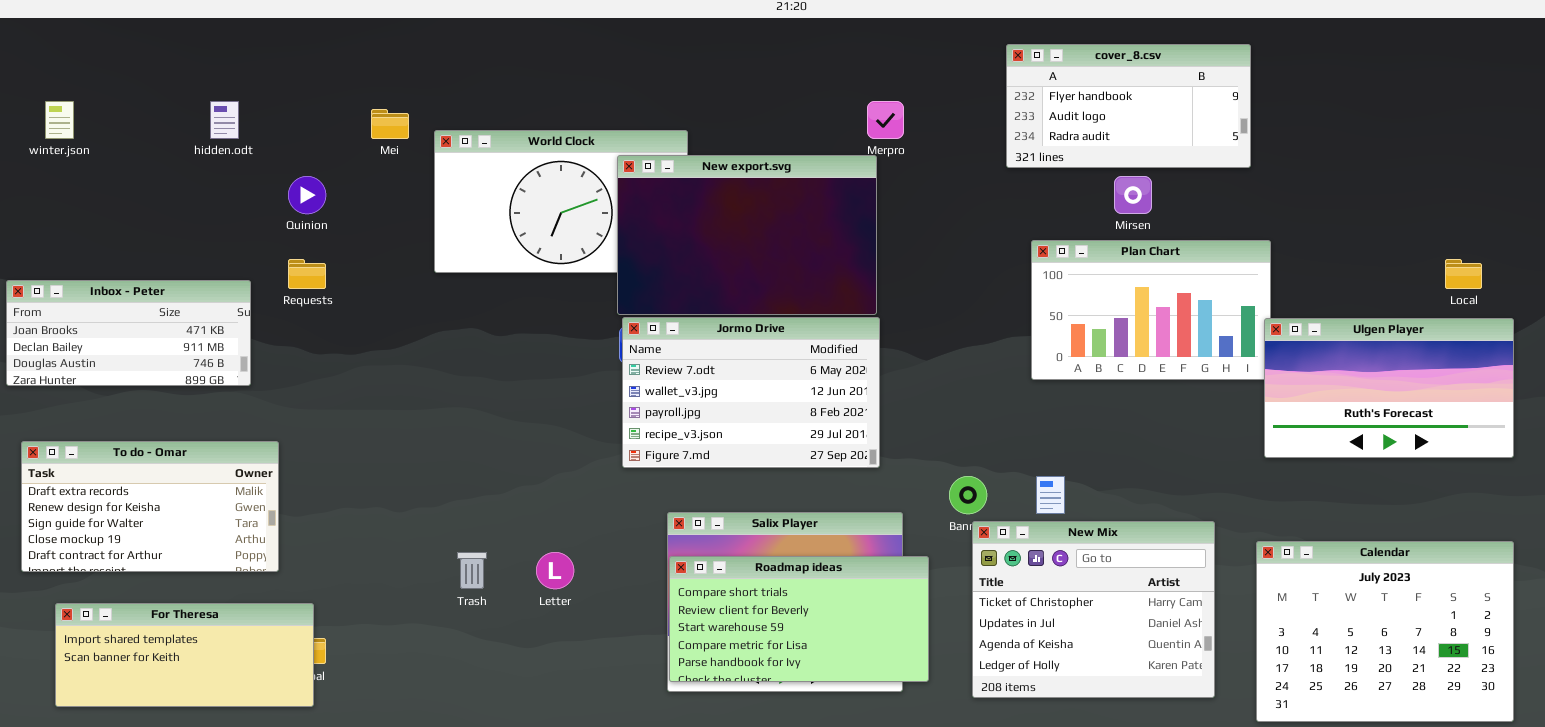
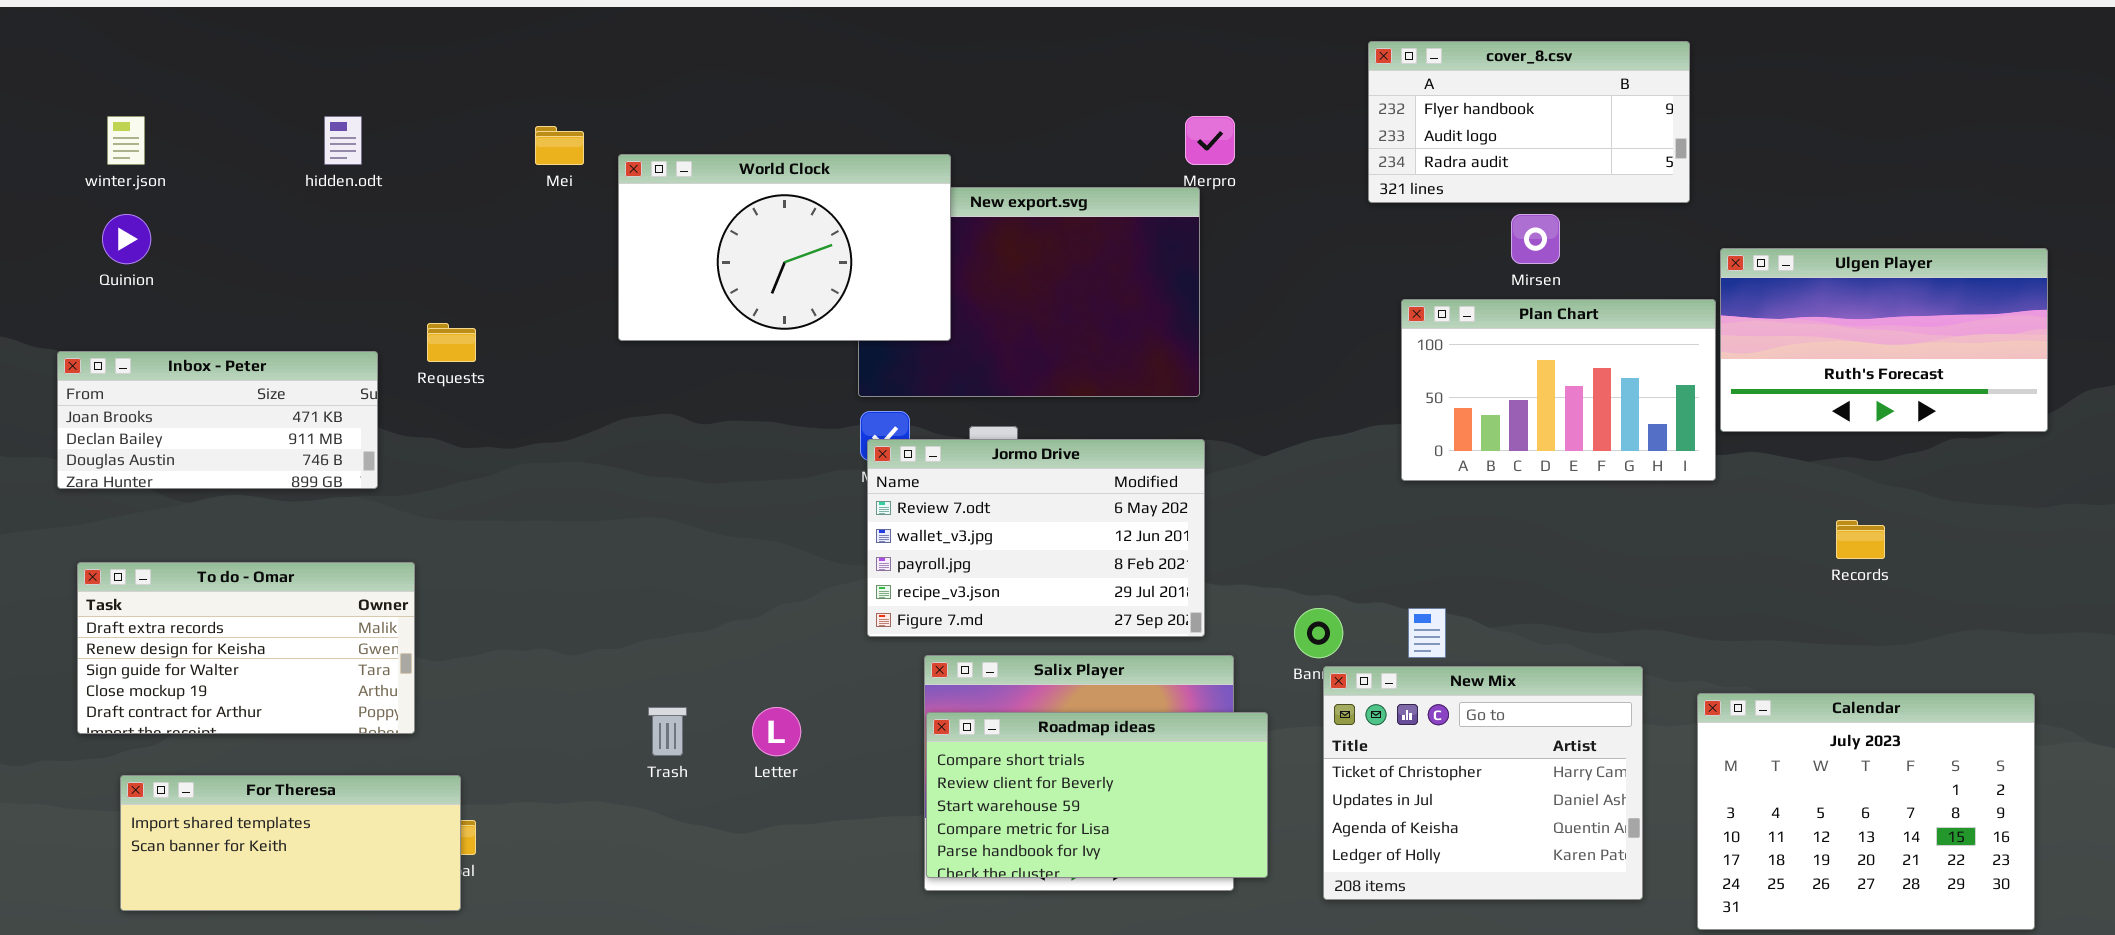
World Clock: [434,130,688,273] -> [618,154,951,341], raised
Quinion: [288,176,326,214] -> [102,214,151,264], moved
Jormo Drive: [622,317,880,468] -> [867,439,1205,637], moved
Ulgen Player: [1264,318,1514,458] -> [1720,248,2048,432], moved

